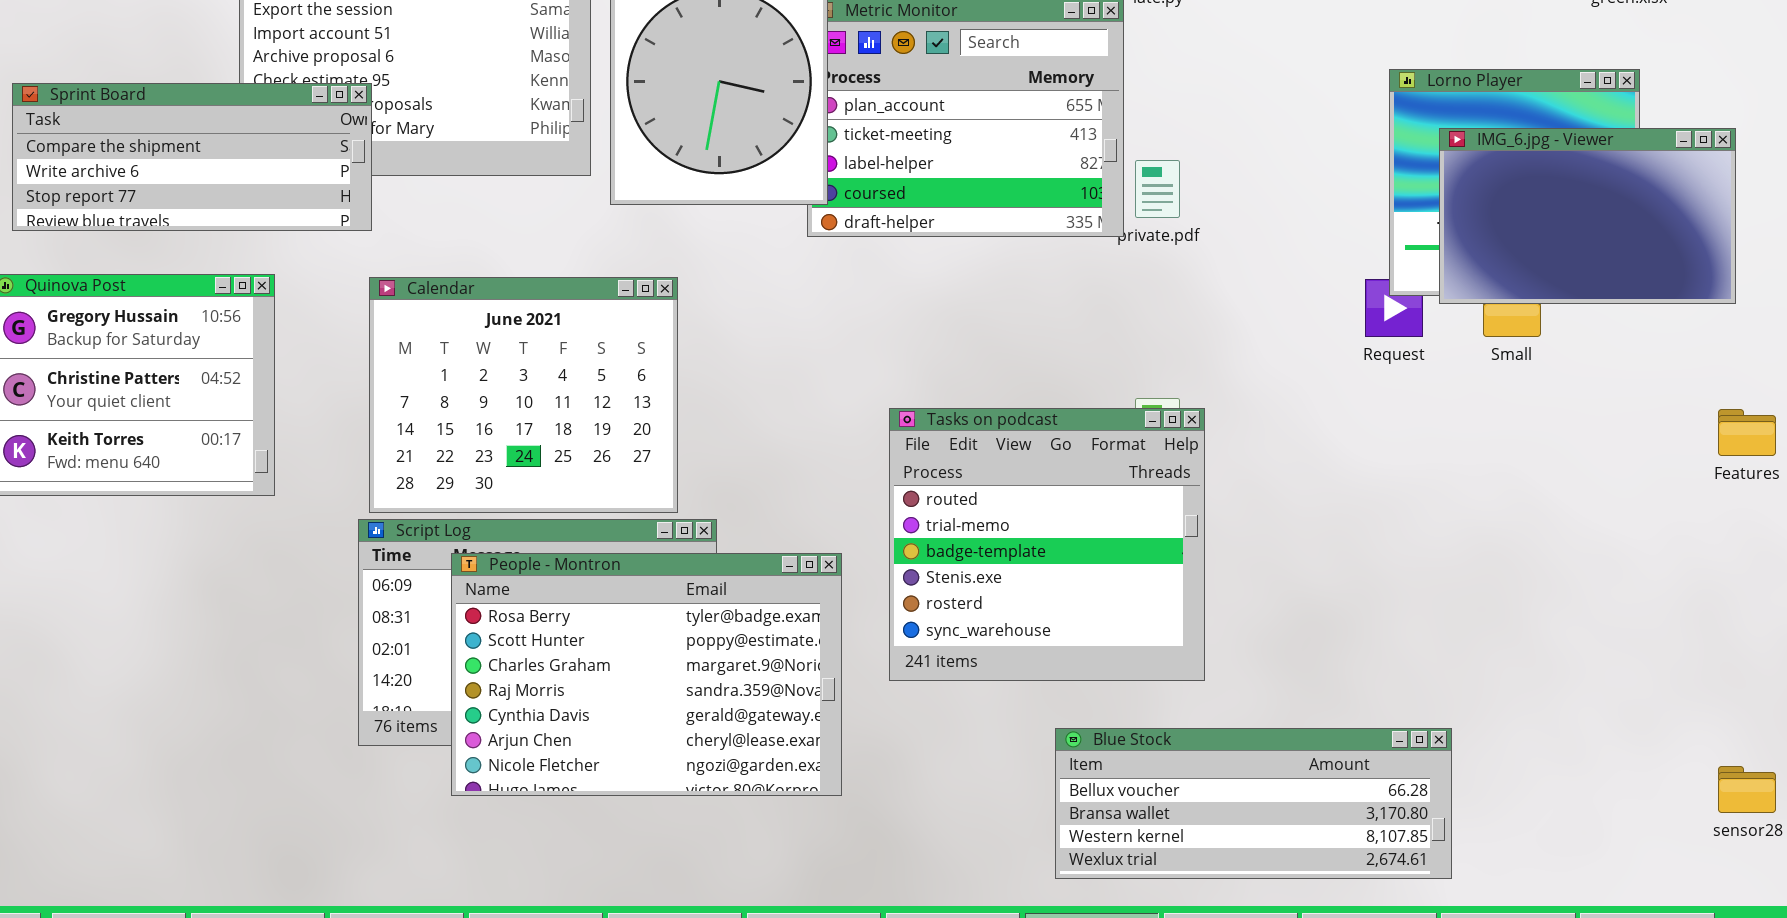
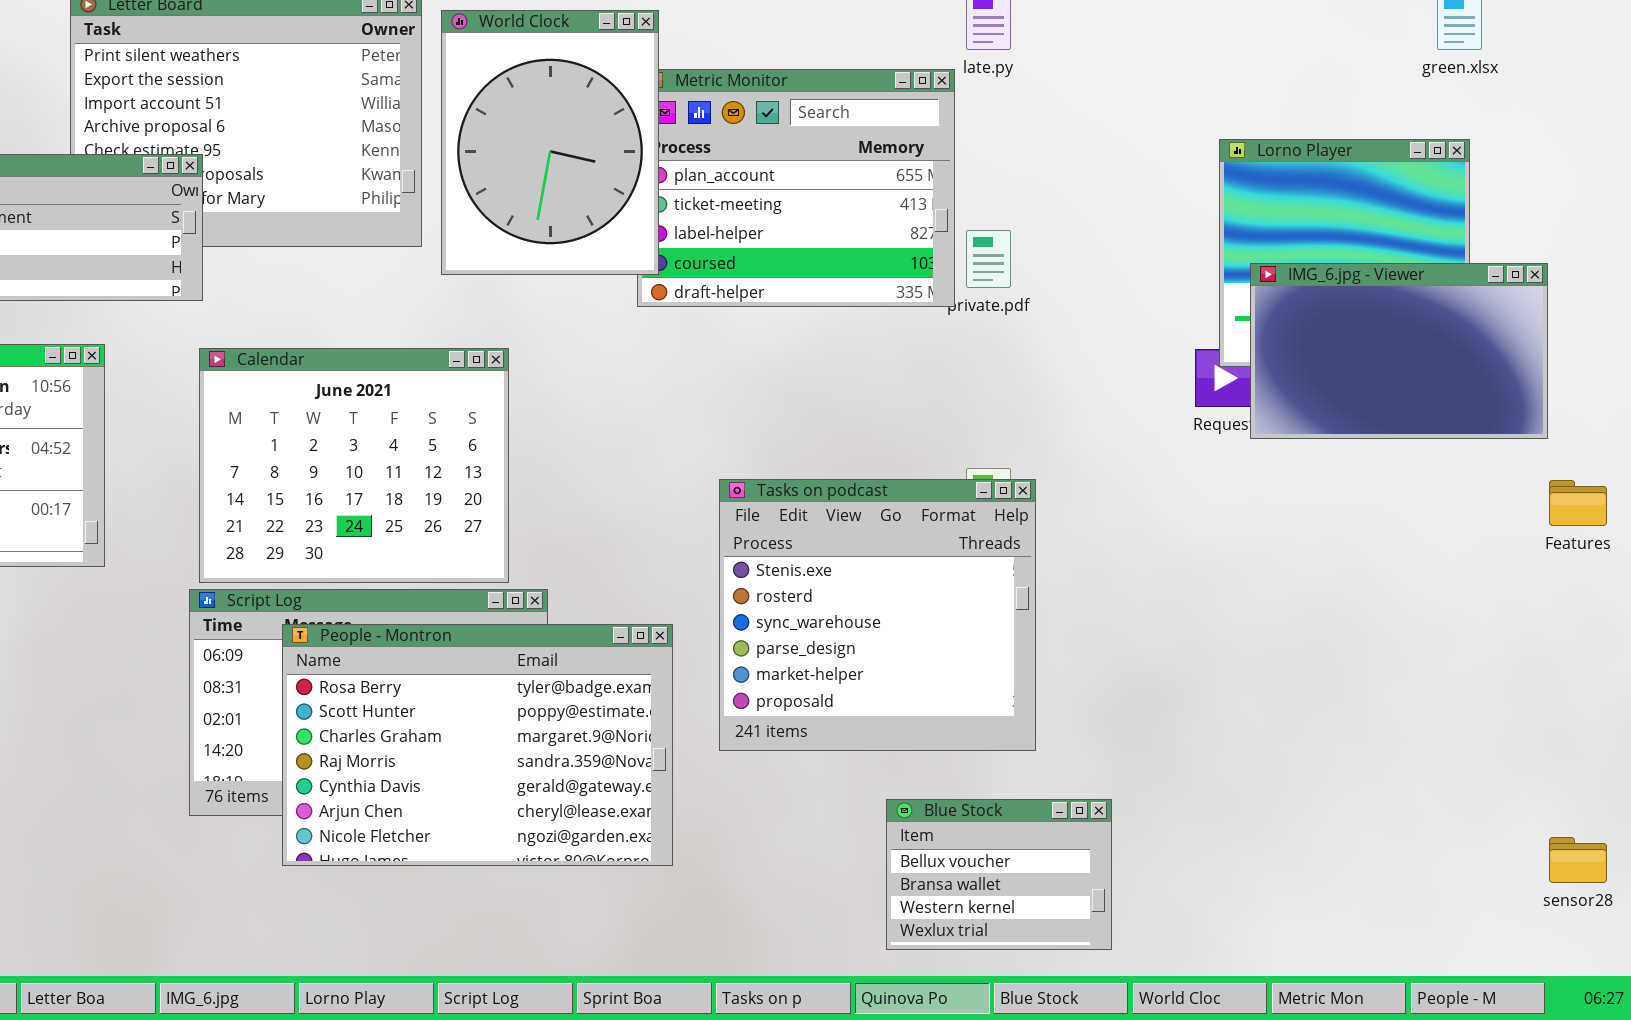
IMG_6.jpg - Viewer: [1439,128,1736,304] -> [1250,263,1548,439], moved
Tasks on podcast: [889,408,1205,681] -> [719,479,1036,751], scrolled down 3 rows
Blue Stock: [1055,728,1452,879] -> [886,799,1112,950], resized

